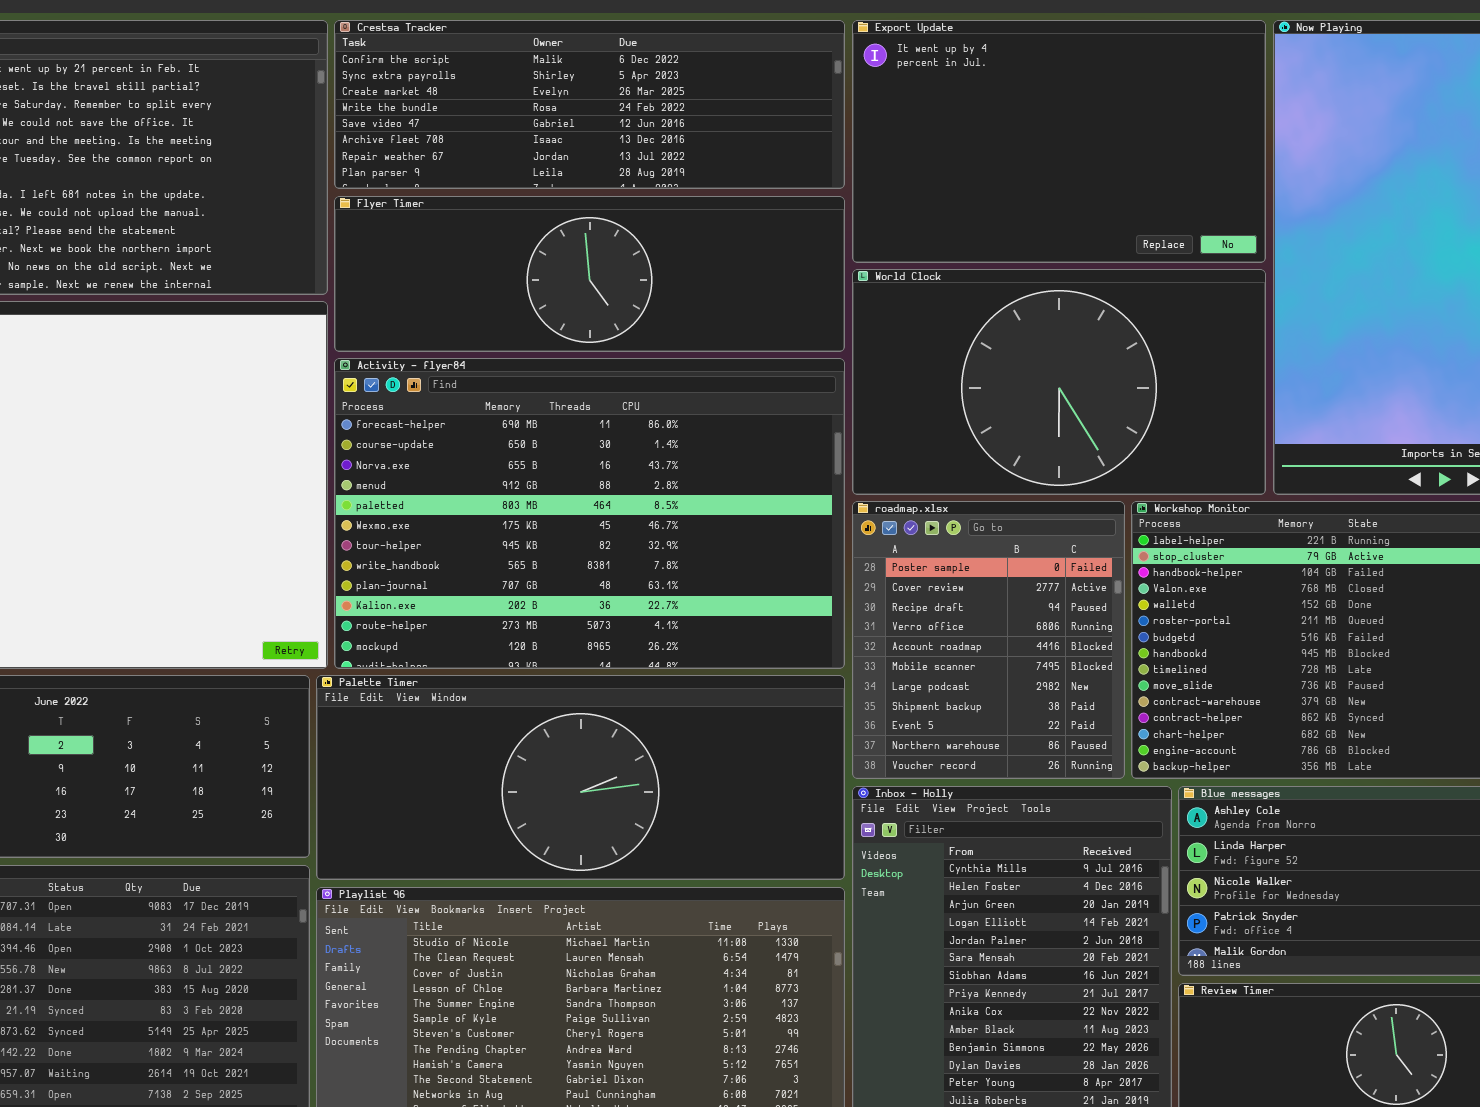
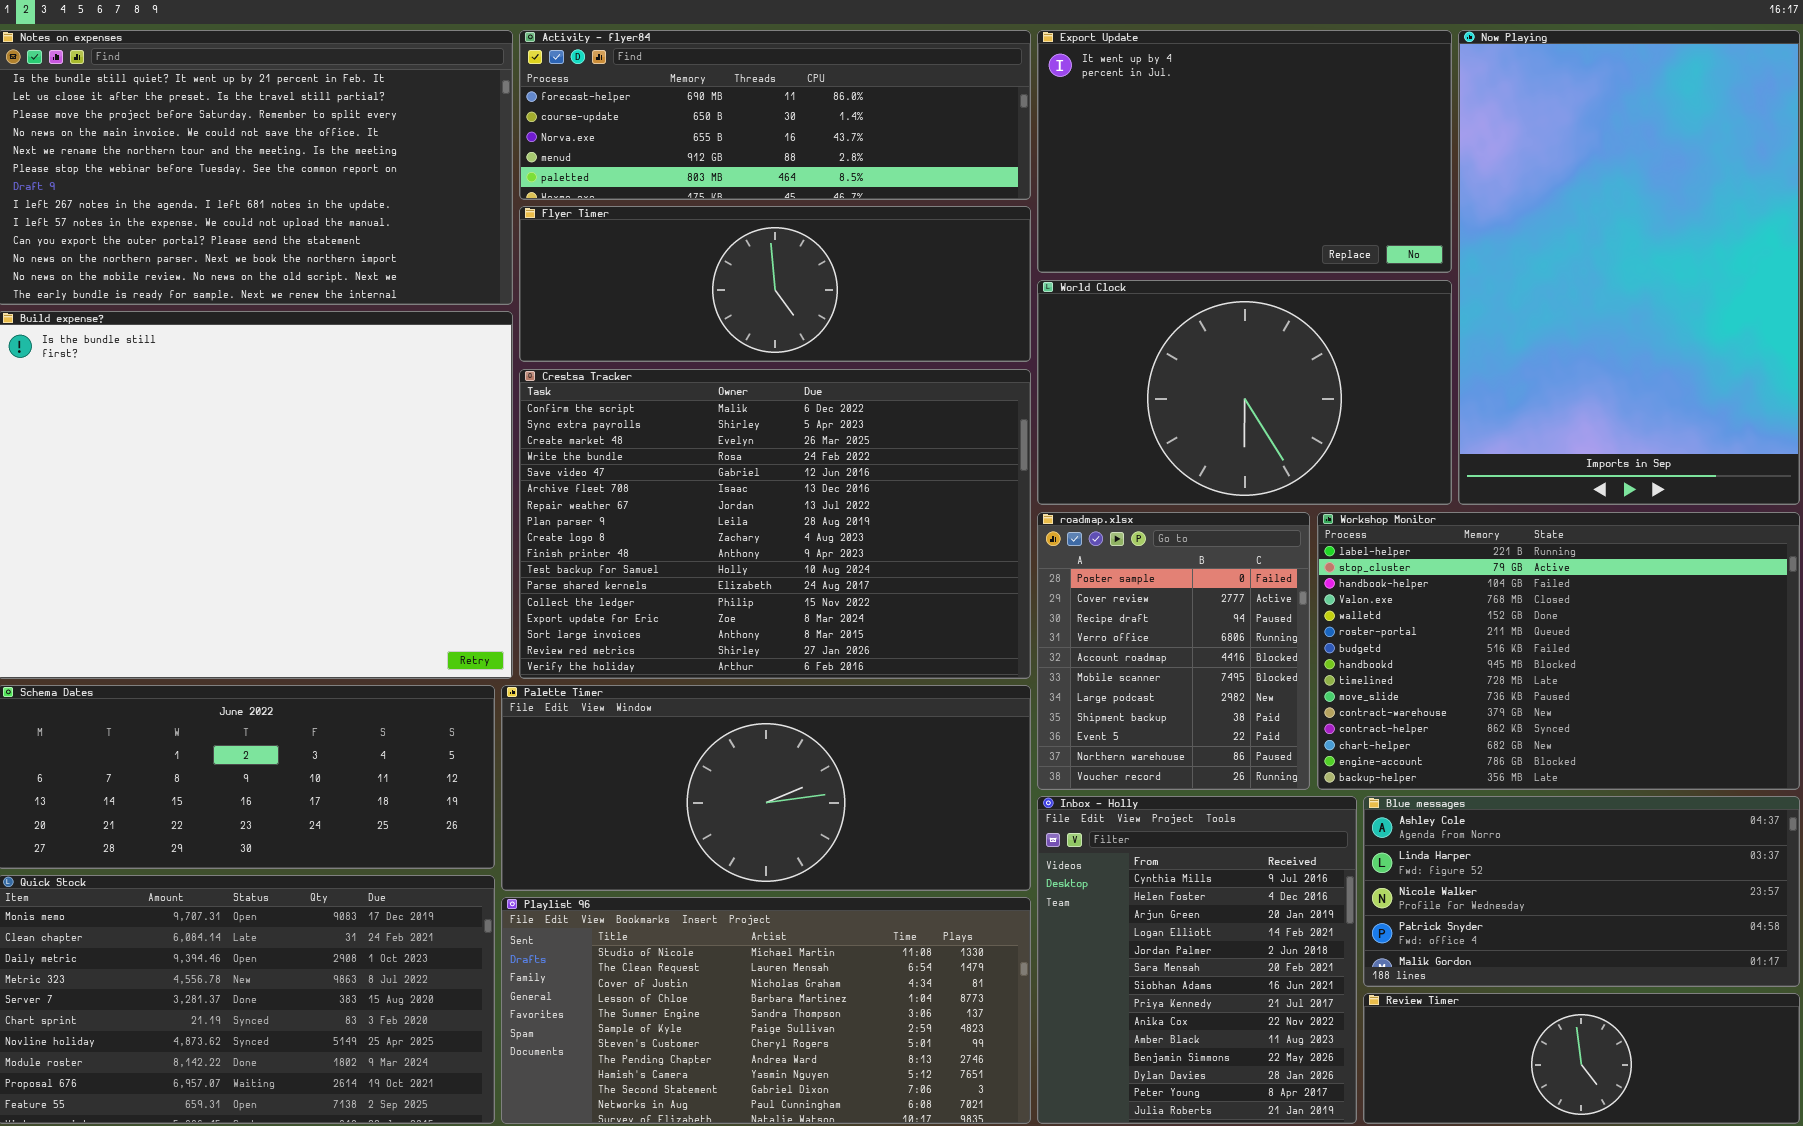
Crestsa Tracker: [334,20,845,189] -> [519,369,1031,679], moved, resized
Activity - flyer84: [334,358,845,669] -> [519,30,1031,200], moved, resized

